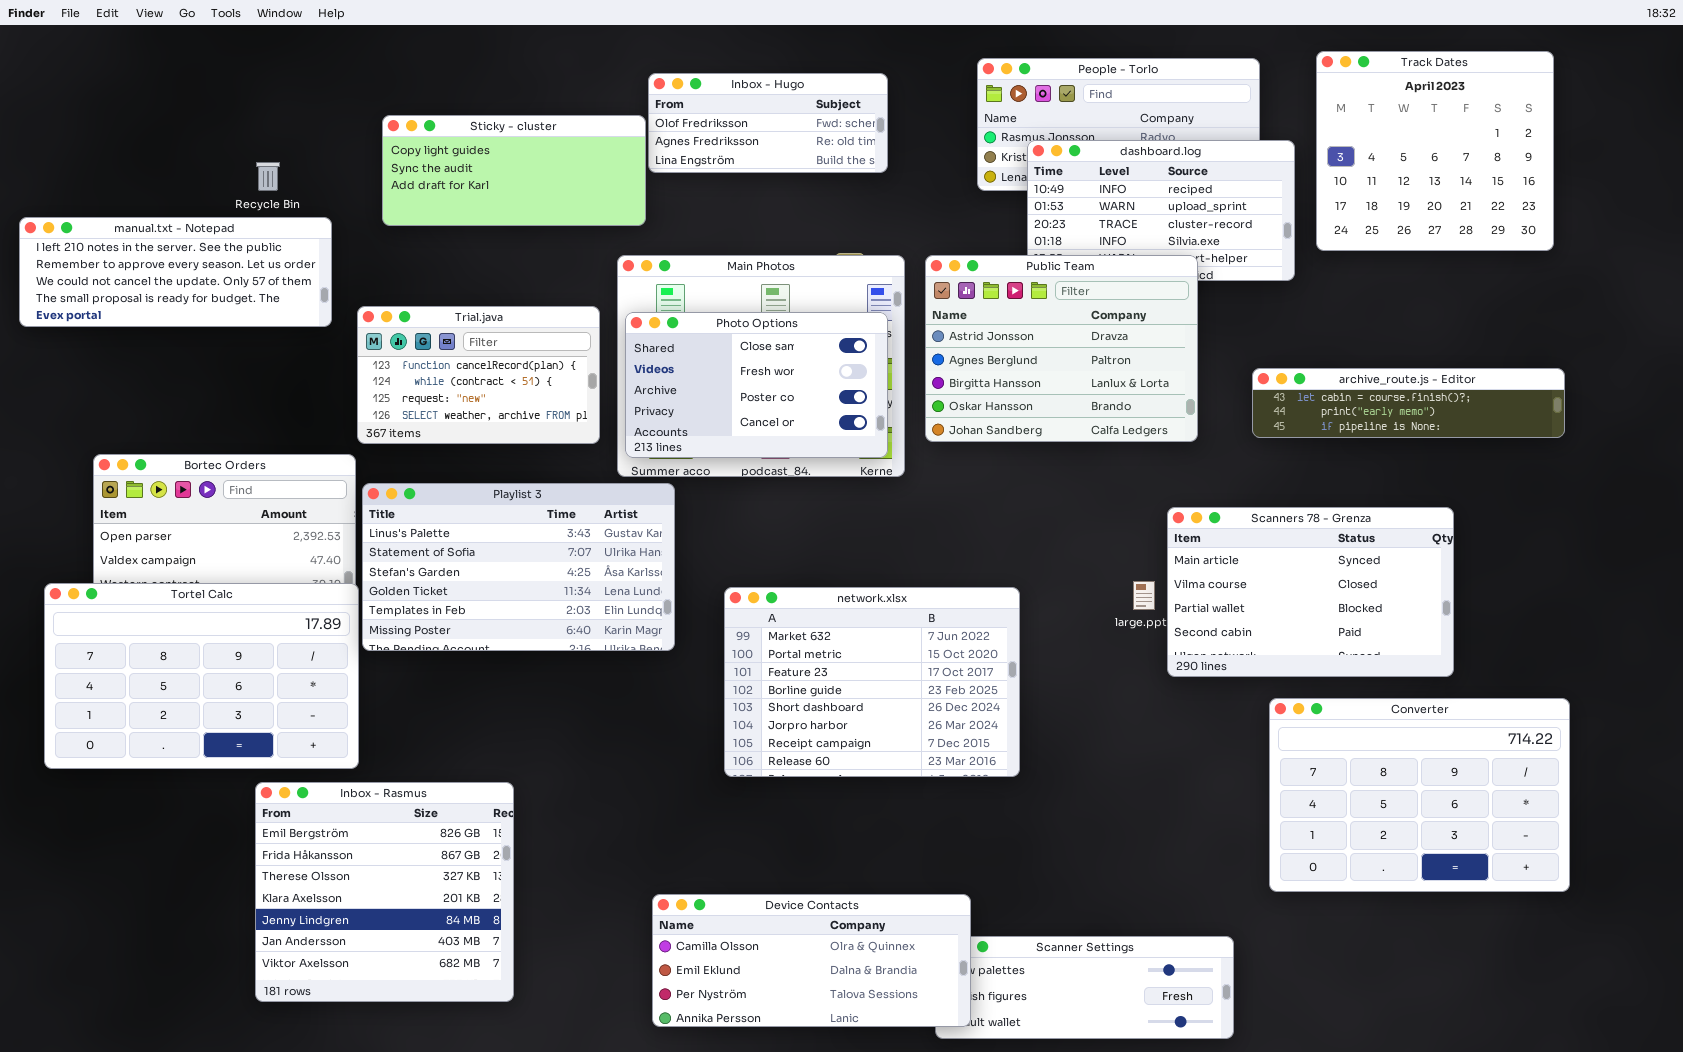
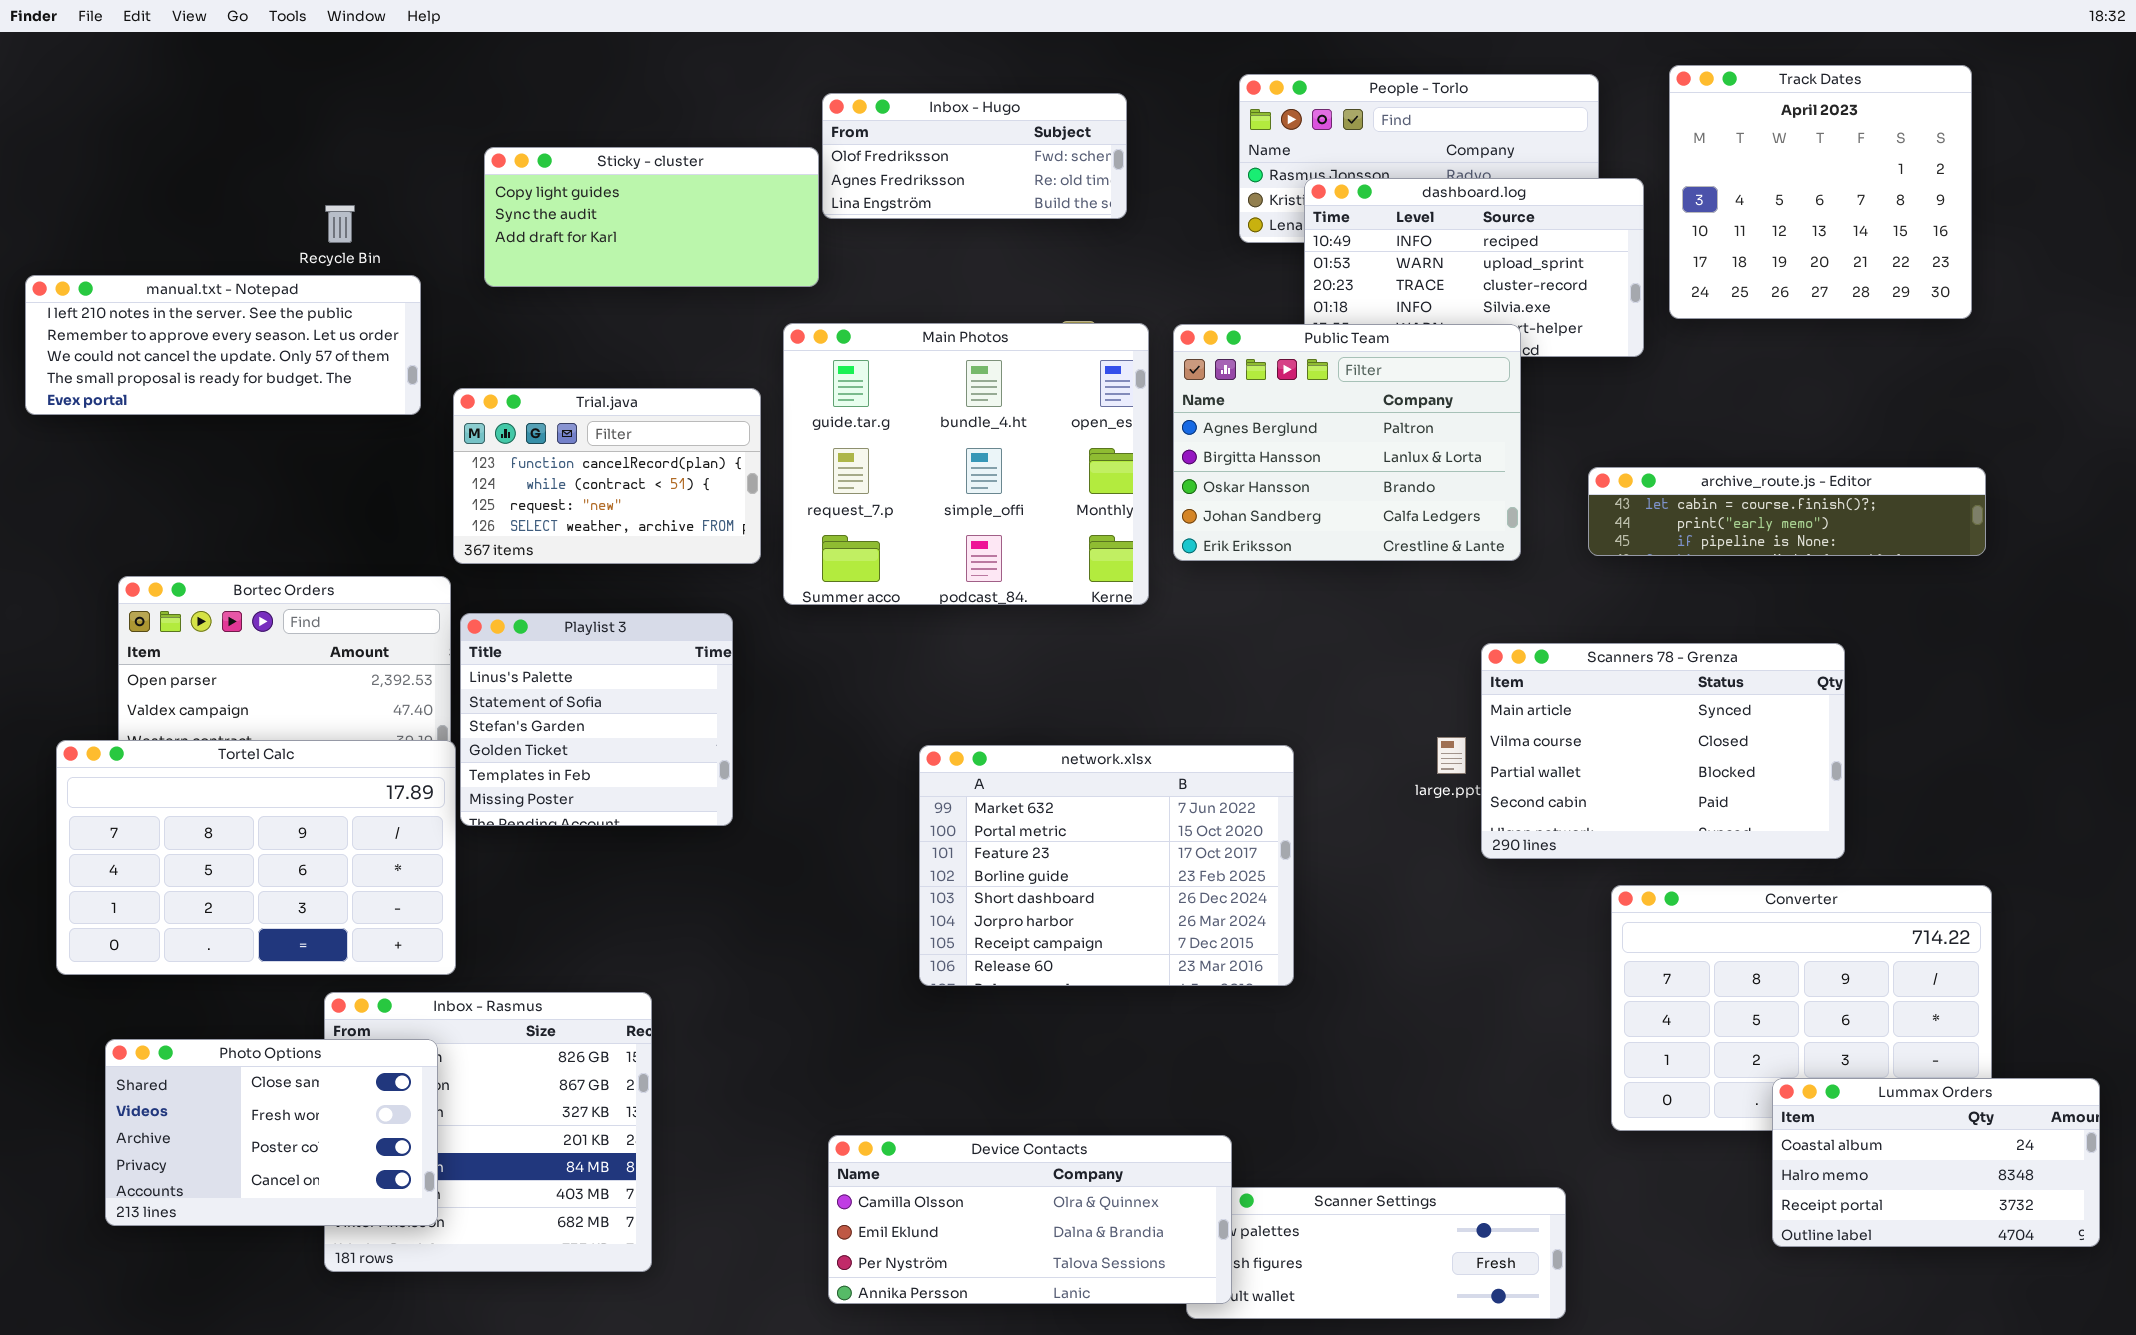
Public Team: [925,255,1198,442] -> [1173,324,1521,561], scrolled down 1 row
Photo Options: [625,312,888,458] -> [105,1039,438,1226], moved
Playlist 3: [362,483,675,651] -> [460,613,733,826], resized
Lummax Orders: none -> [1772,1078,2100,1247], opened

